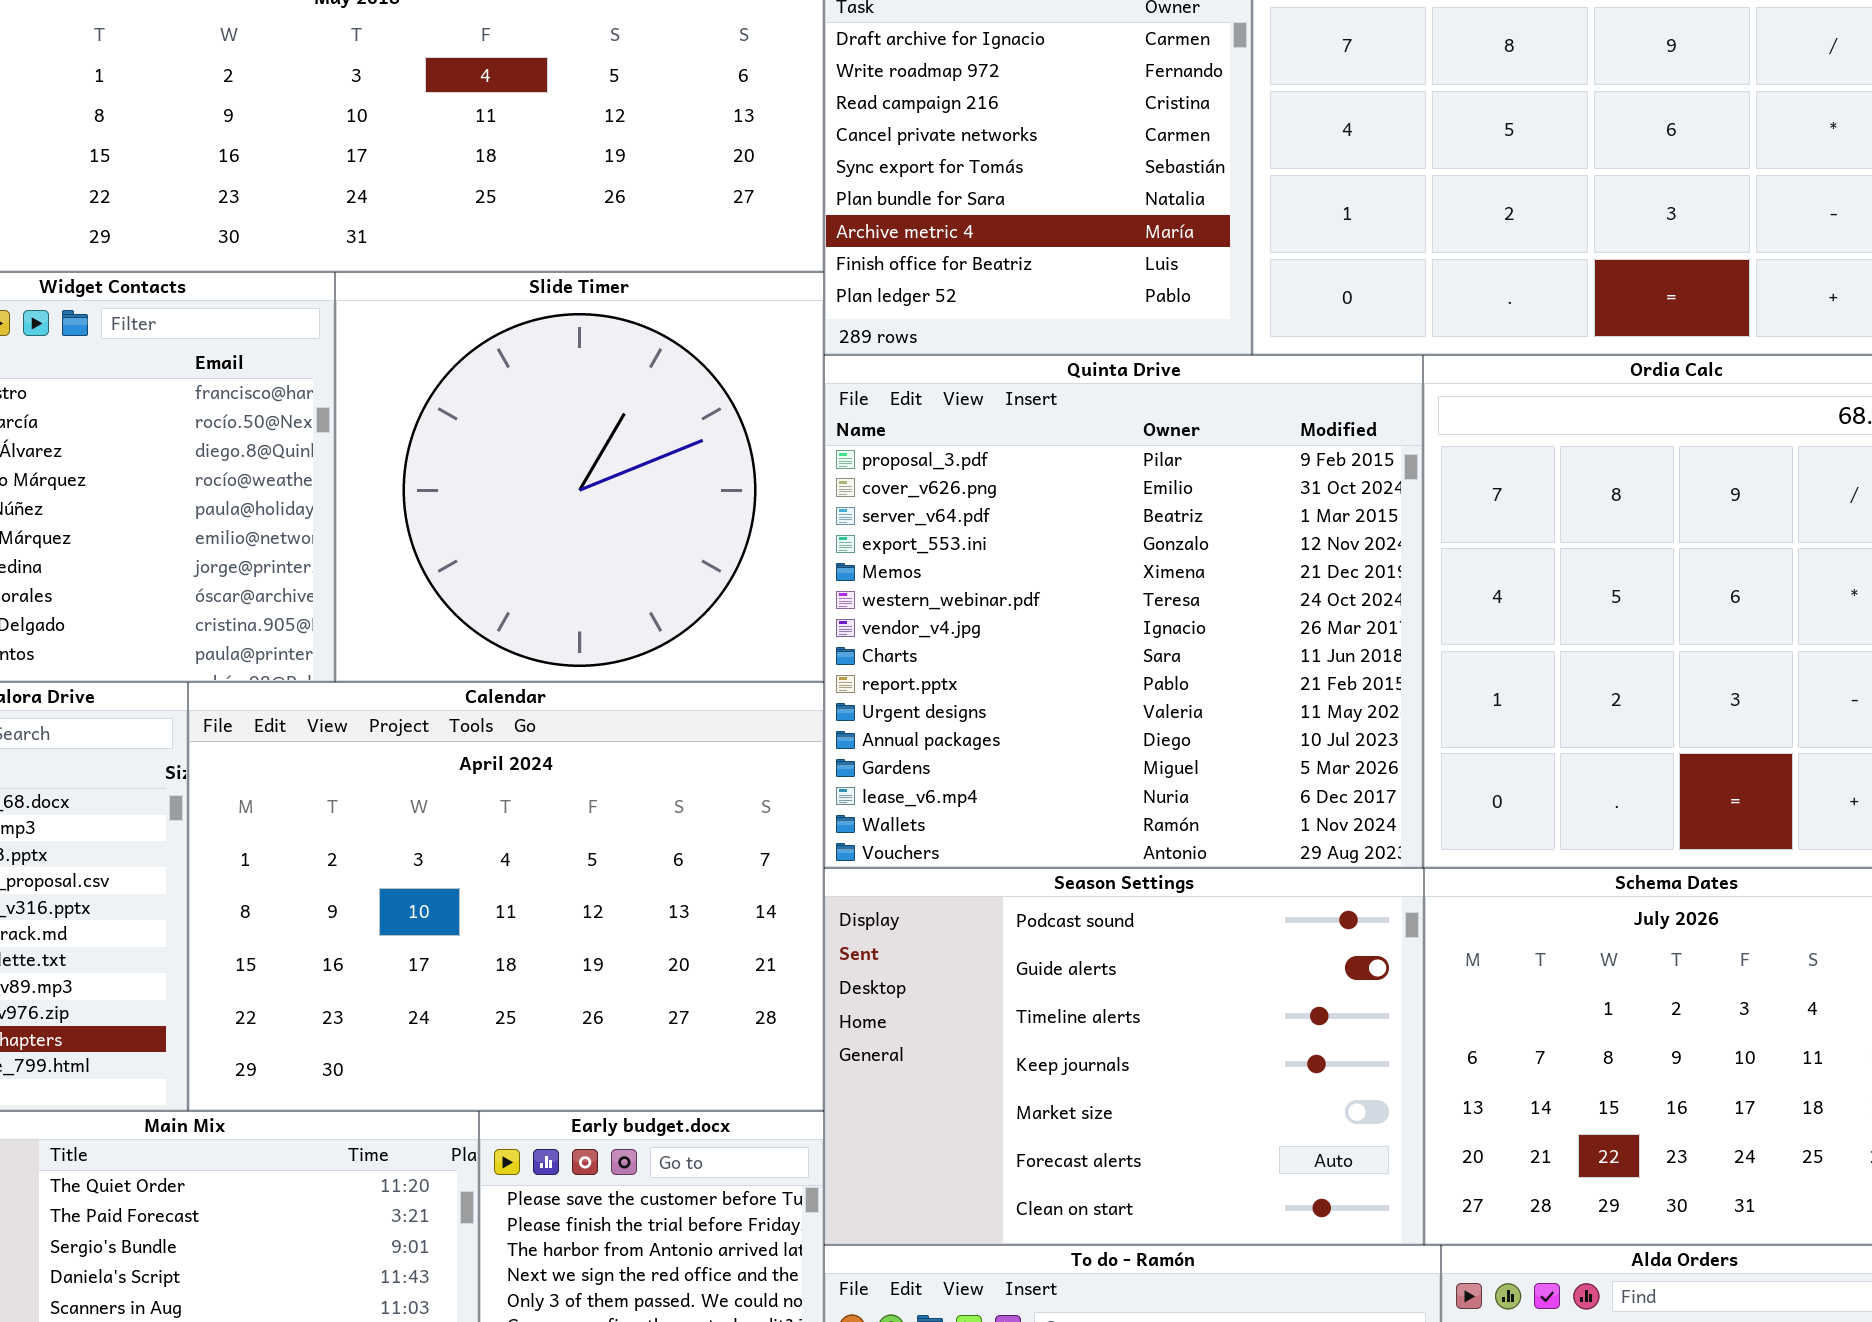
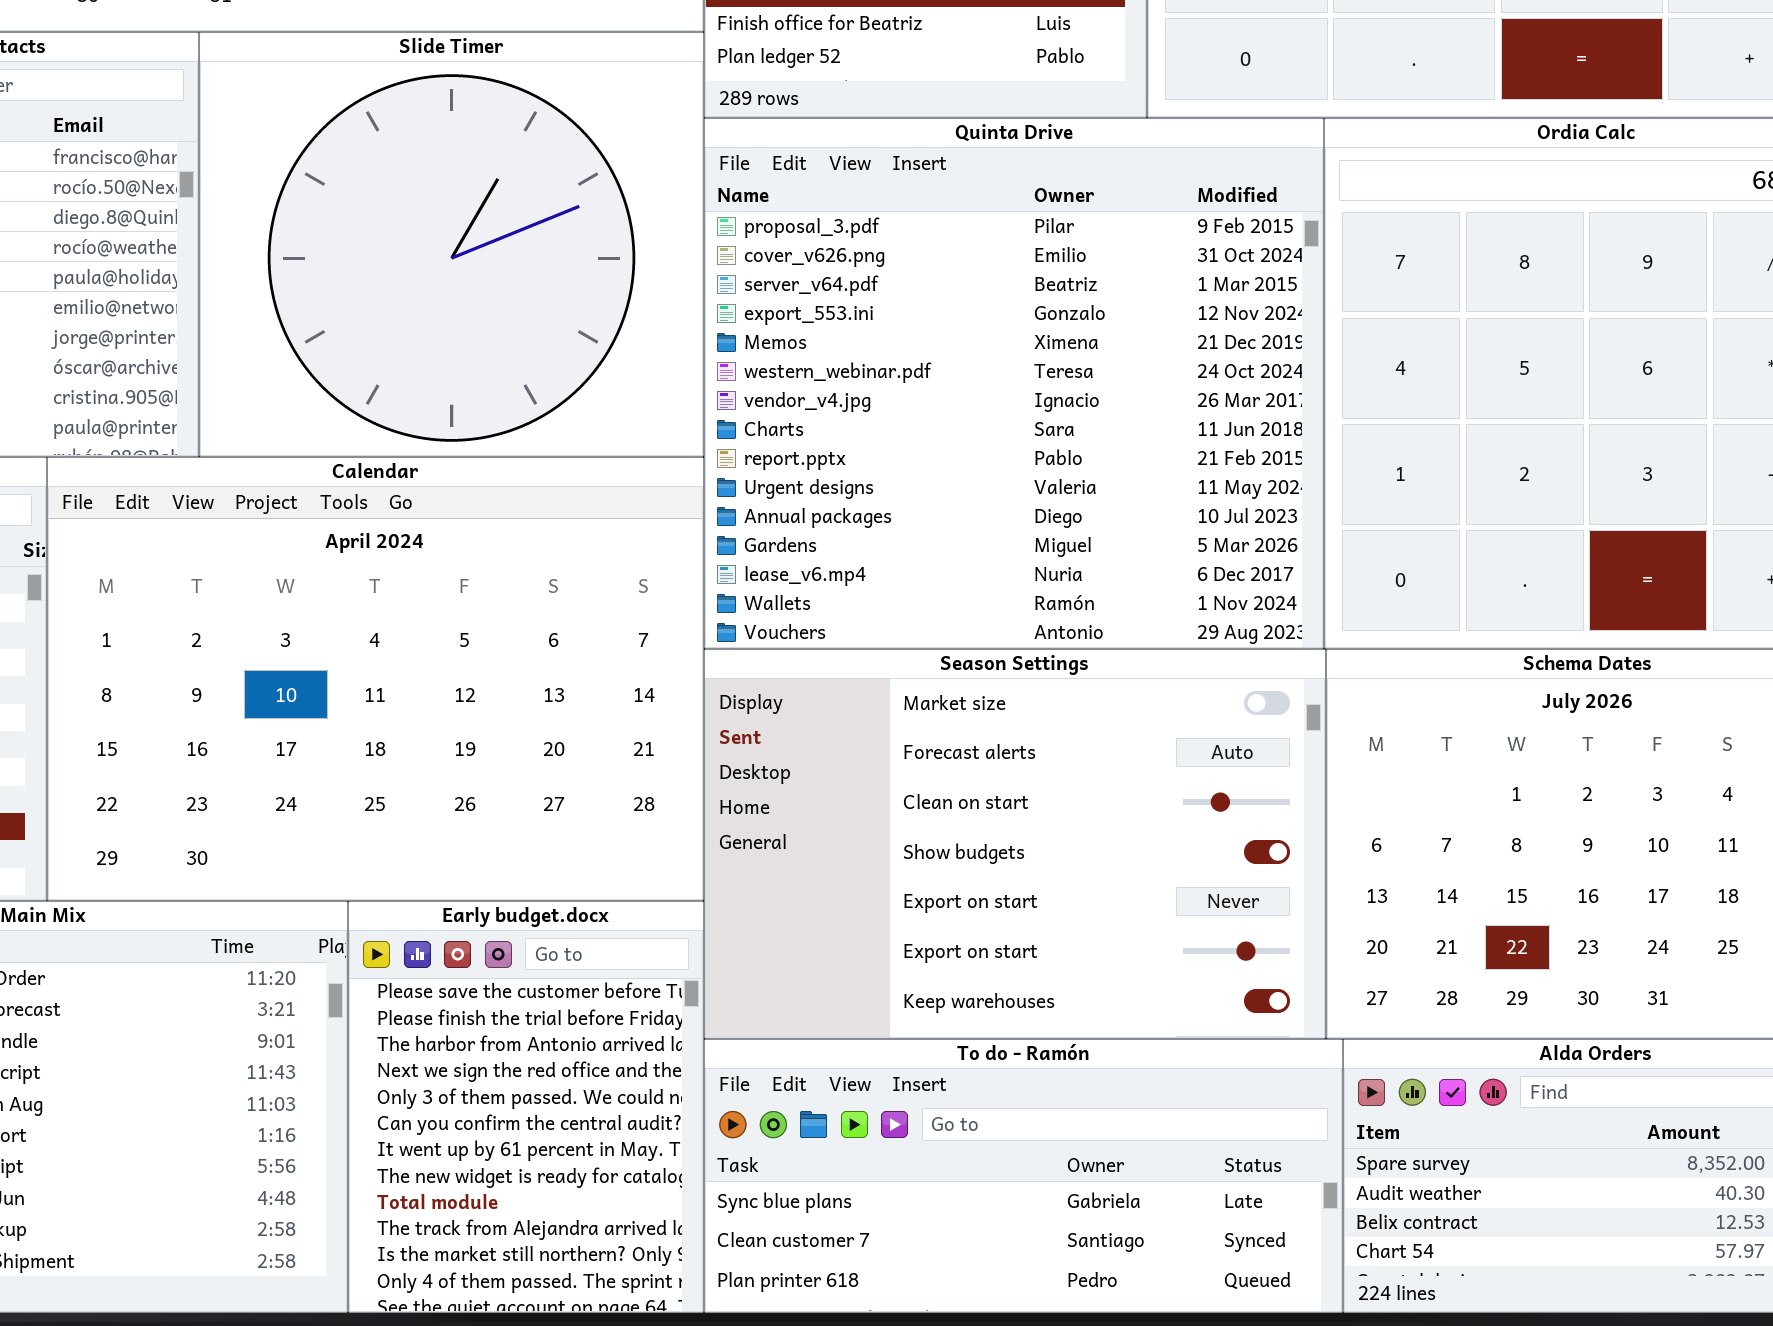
Season Settings: [824,868,1424,1245] -> [704,649,1326,1039], scrolled down 4 rows

